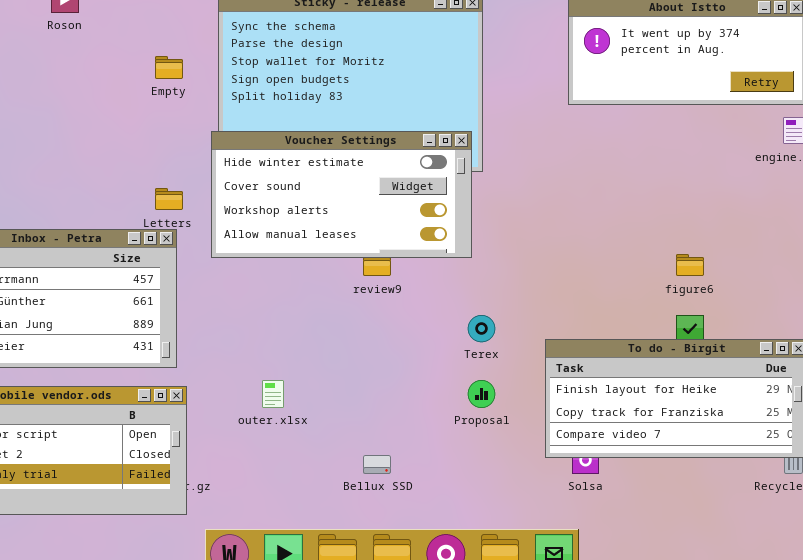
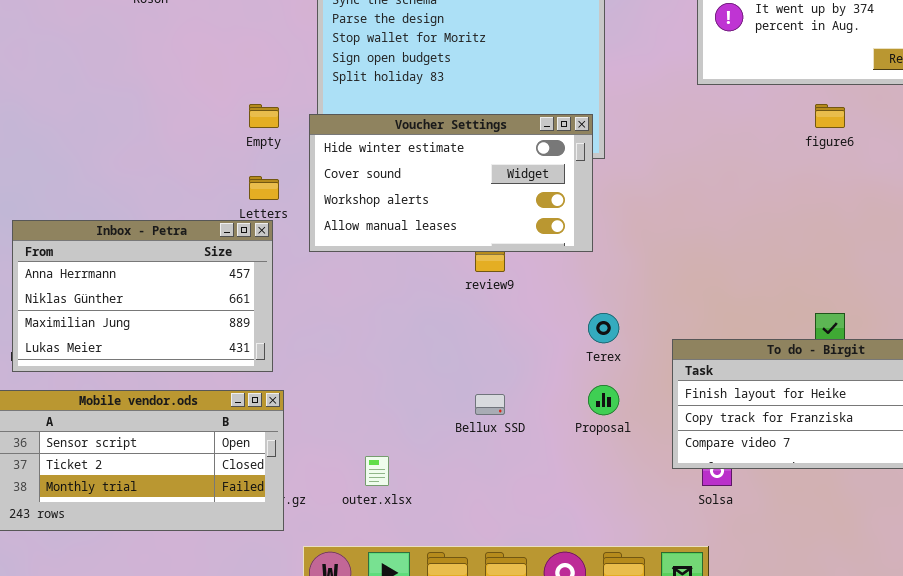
Empty: [155,56,183,79] -> [249,104,279,128], moved
figure6: [676,254,704,276] -> [815,104,845,128], moved
outer.xlsx: [262,380,284,408] -> [365,456,389,486], moved
Bellux SSD: [363,455,391,474] -> [475,394,505,415], moved

